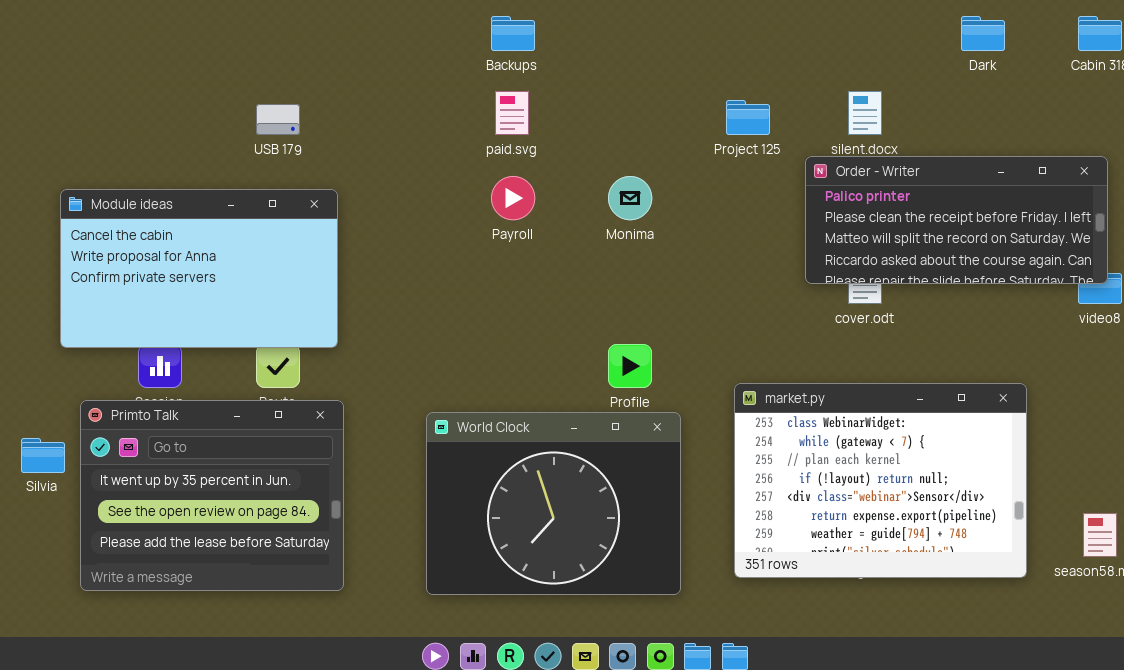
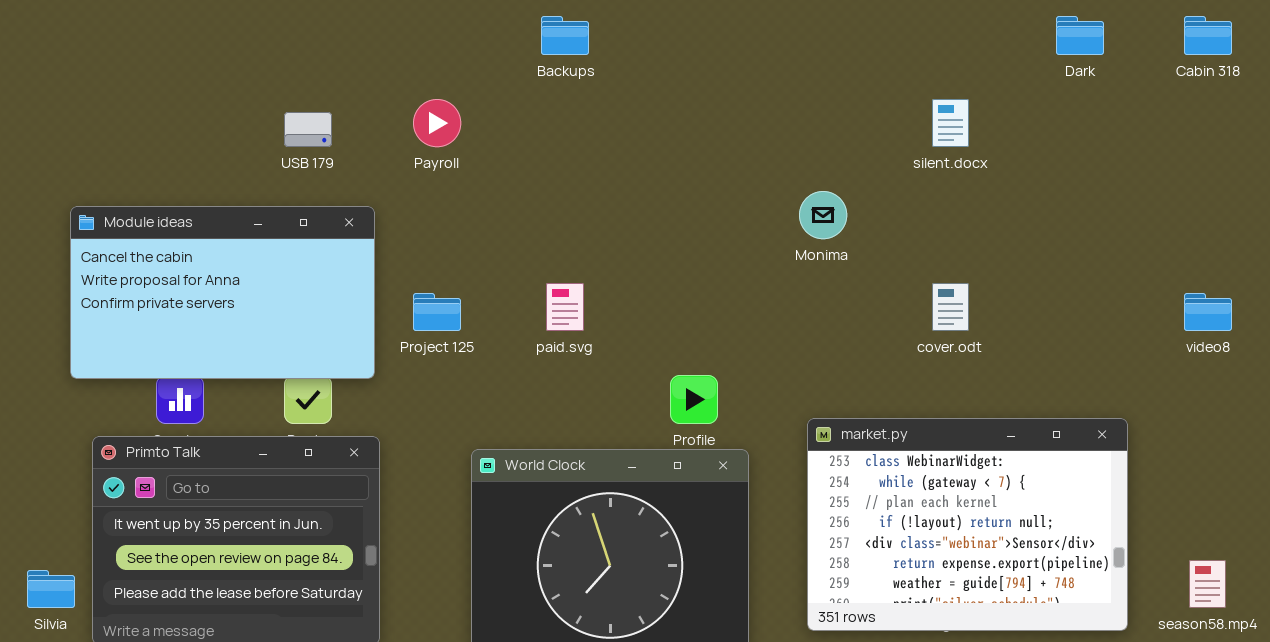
paid.svg: [495,91,529,135] -> [546,283,584,331], moved
Project 125: [726,100,770,135] -> [413,293,461,331], moved
Order - Writer: [805,156,1108,284] -> none, closed
Payroll: [491,176,535,220] -> [413,99,461,147], moved
Monima: [608,176,652,220] -> [799,191,847,239], moved
Silvia: [21,438,65,473] -> [27,570,75,608], moved

